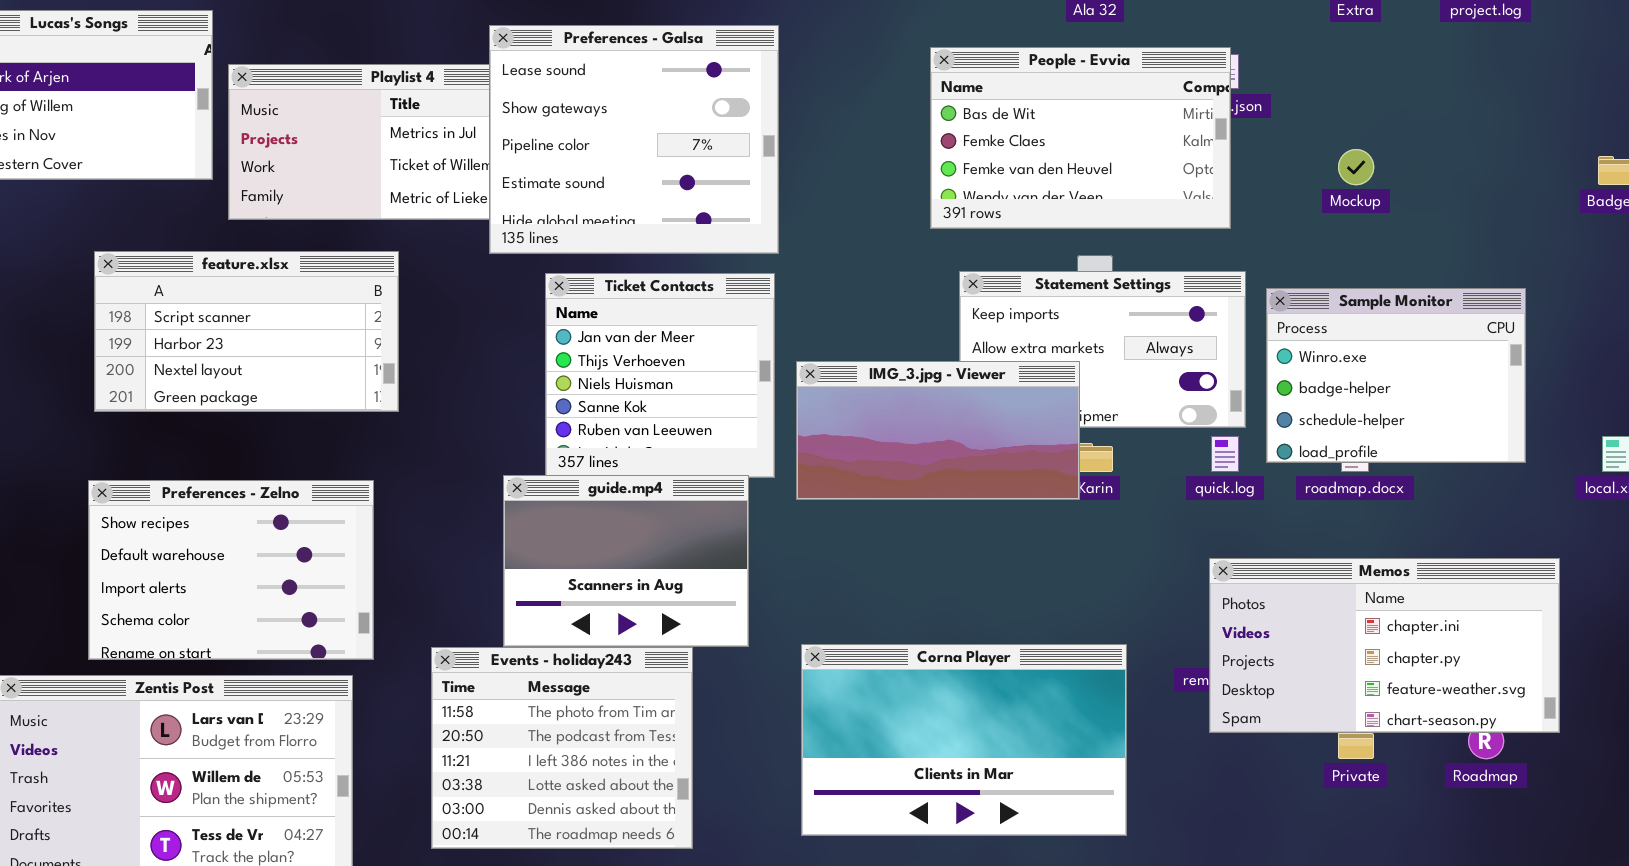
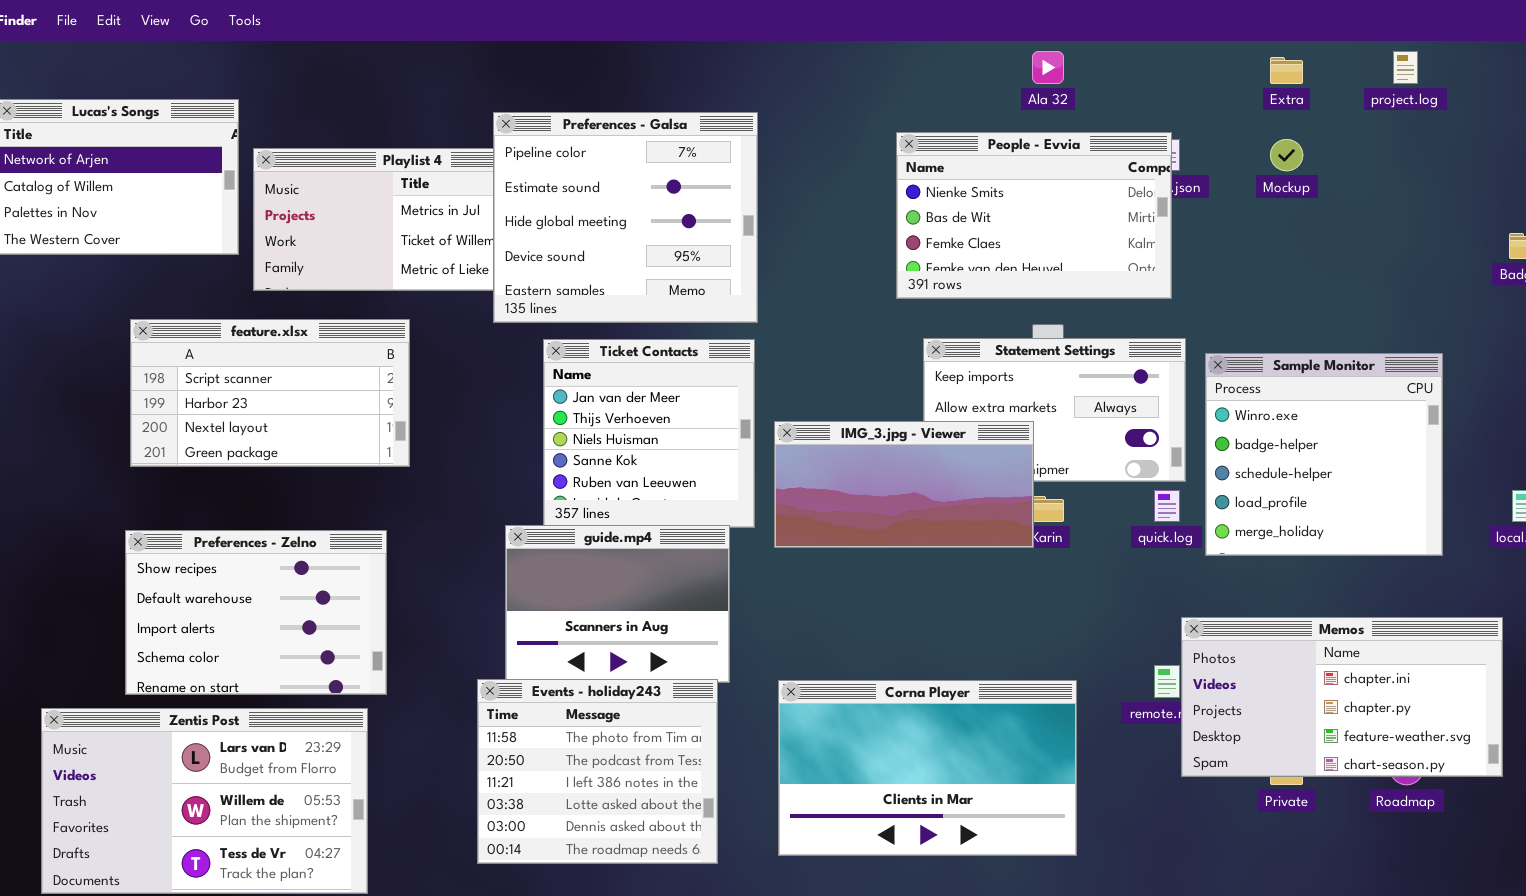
Preferences - Galsa: [489,25,779,254] -> [493,112,758,323], scrolled down 2 rows
People - Evvia: [930,47,1231,229] -> [896,132,1172,299], scrolled up 1 row
Mockup: [1338,149,1374,185] -> [1270,139,1303,171], moved
Sample Monitor: [1266,288,1526,463] -> [1205,353,1443,556], resized
Memos: [1209,558,1560,733] -> [1181,617,1503,777], moved
Events - holiday243: [431,647,693,849] -> [477,679,718,864], moved

